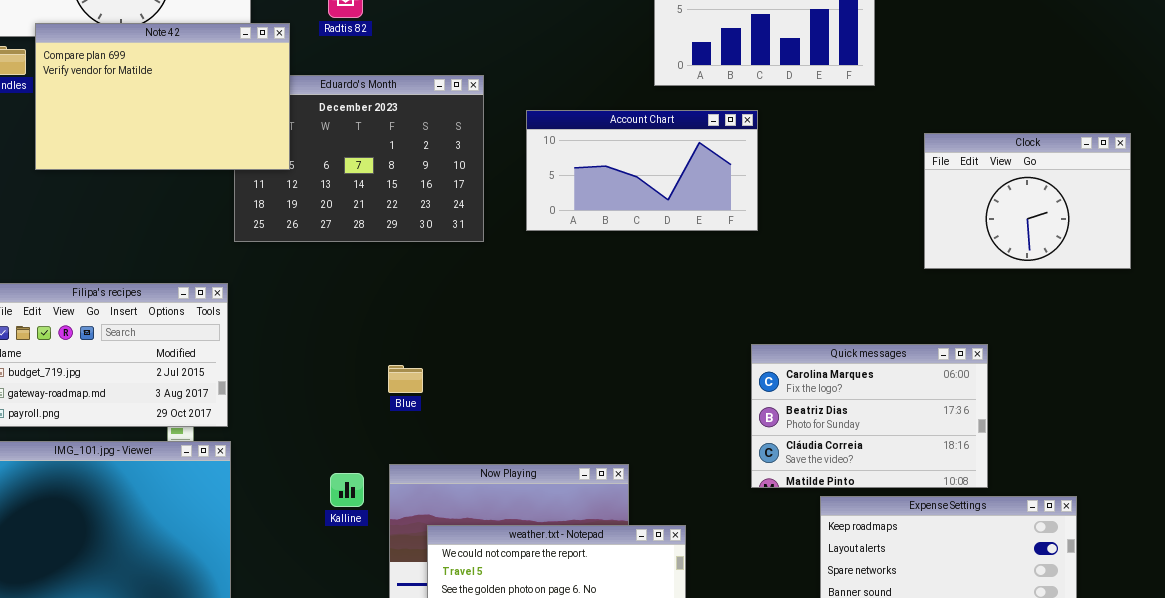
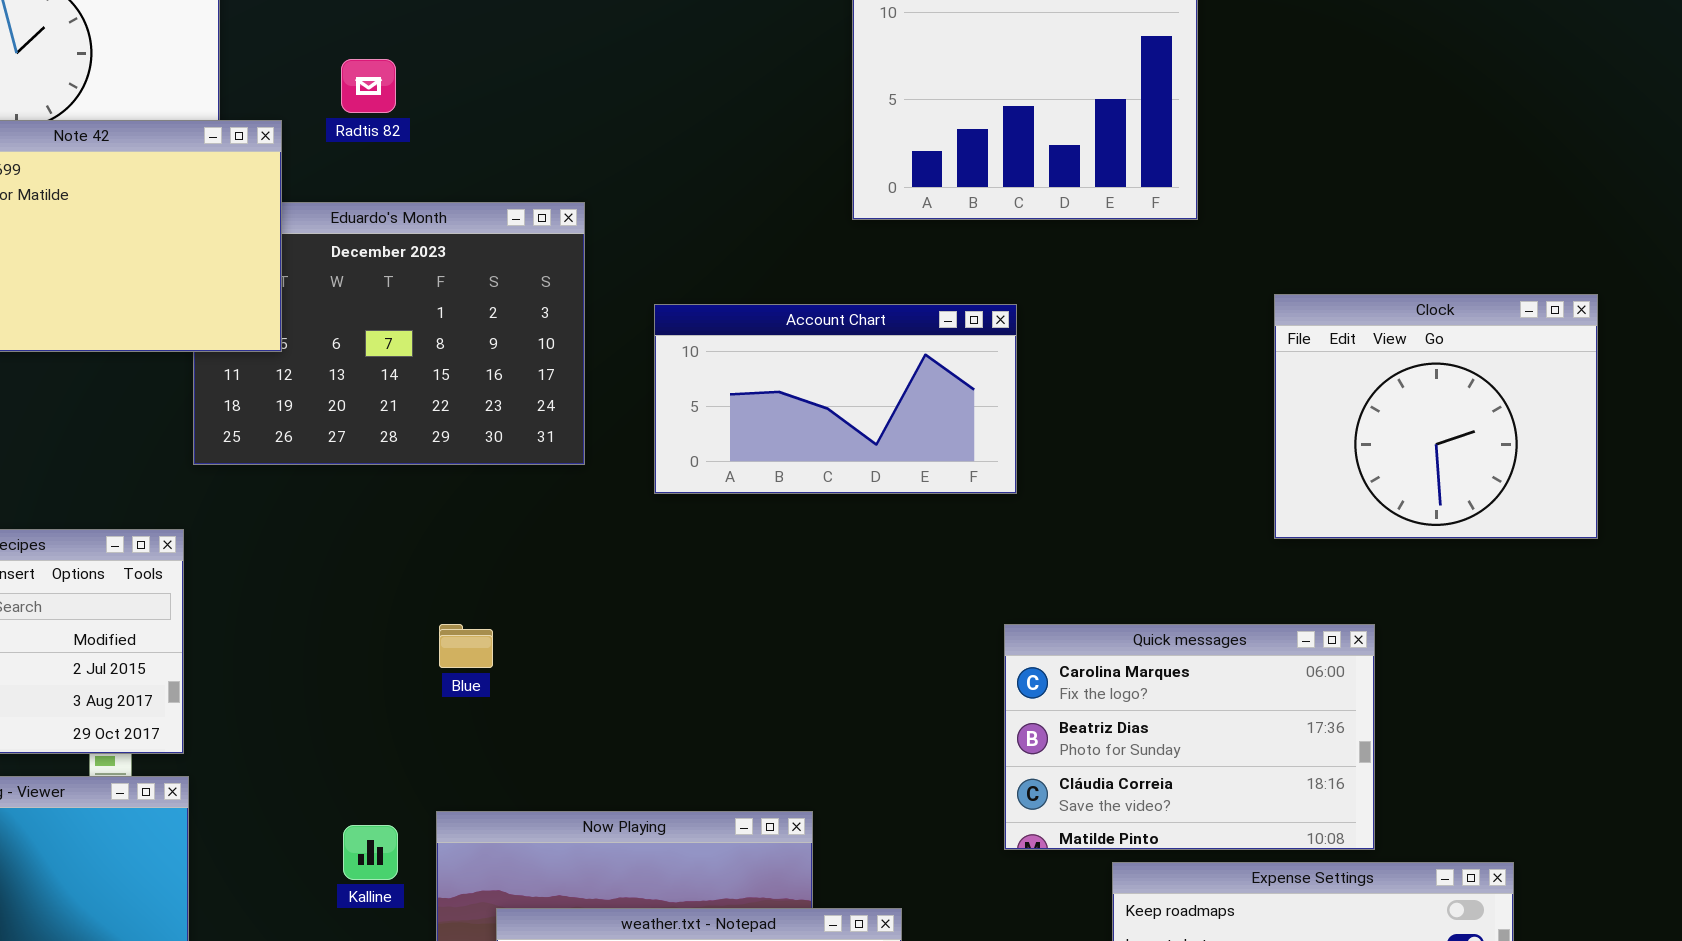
Account Chart: [526,110,758,231] -> [654,304,1017,494], moved
Clock: [924,133,1131,269] -> [1274,294,1598,539], resized
Blue: [388,365,423,393] -> [439,624,493,668], moved

